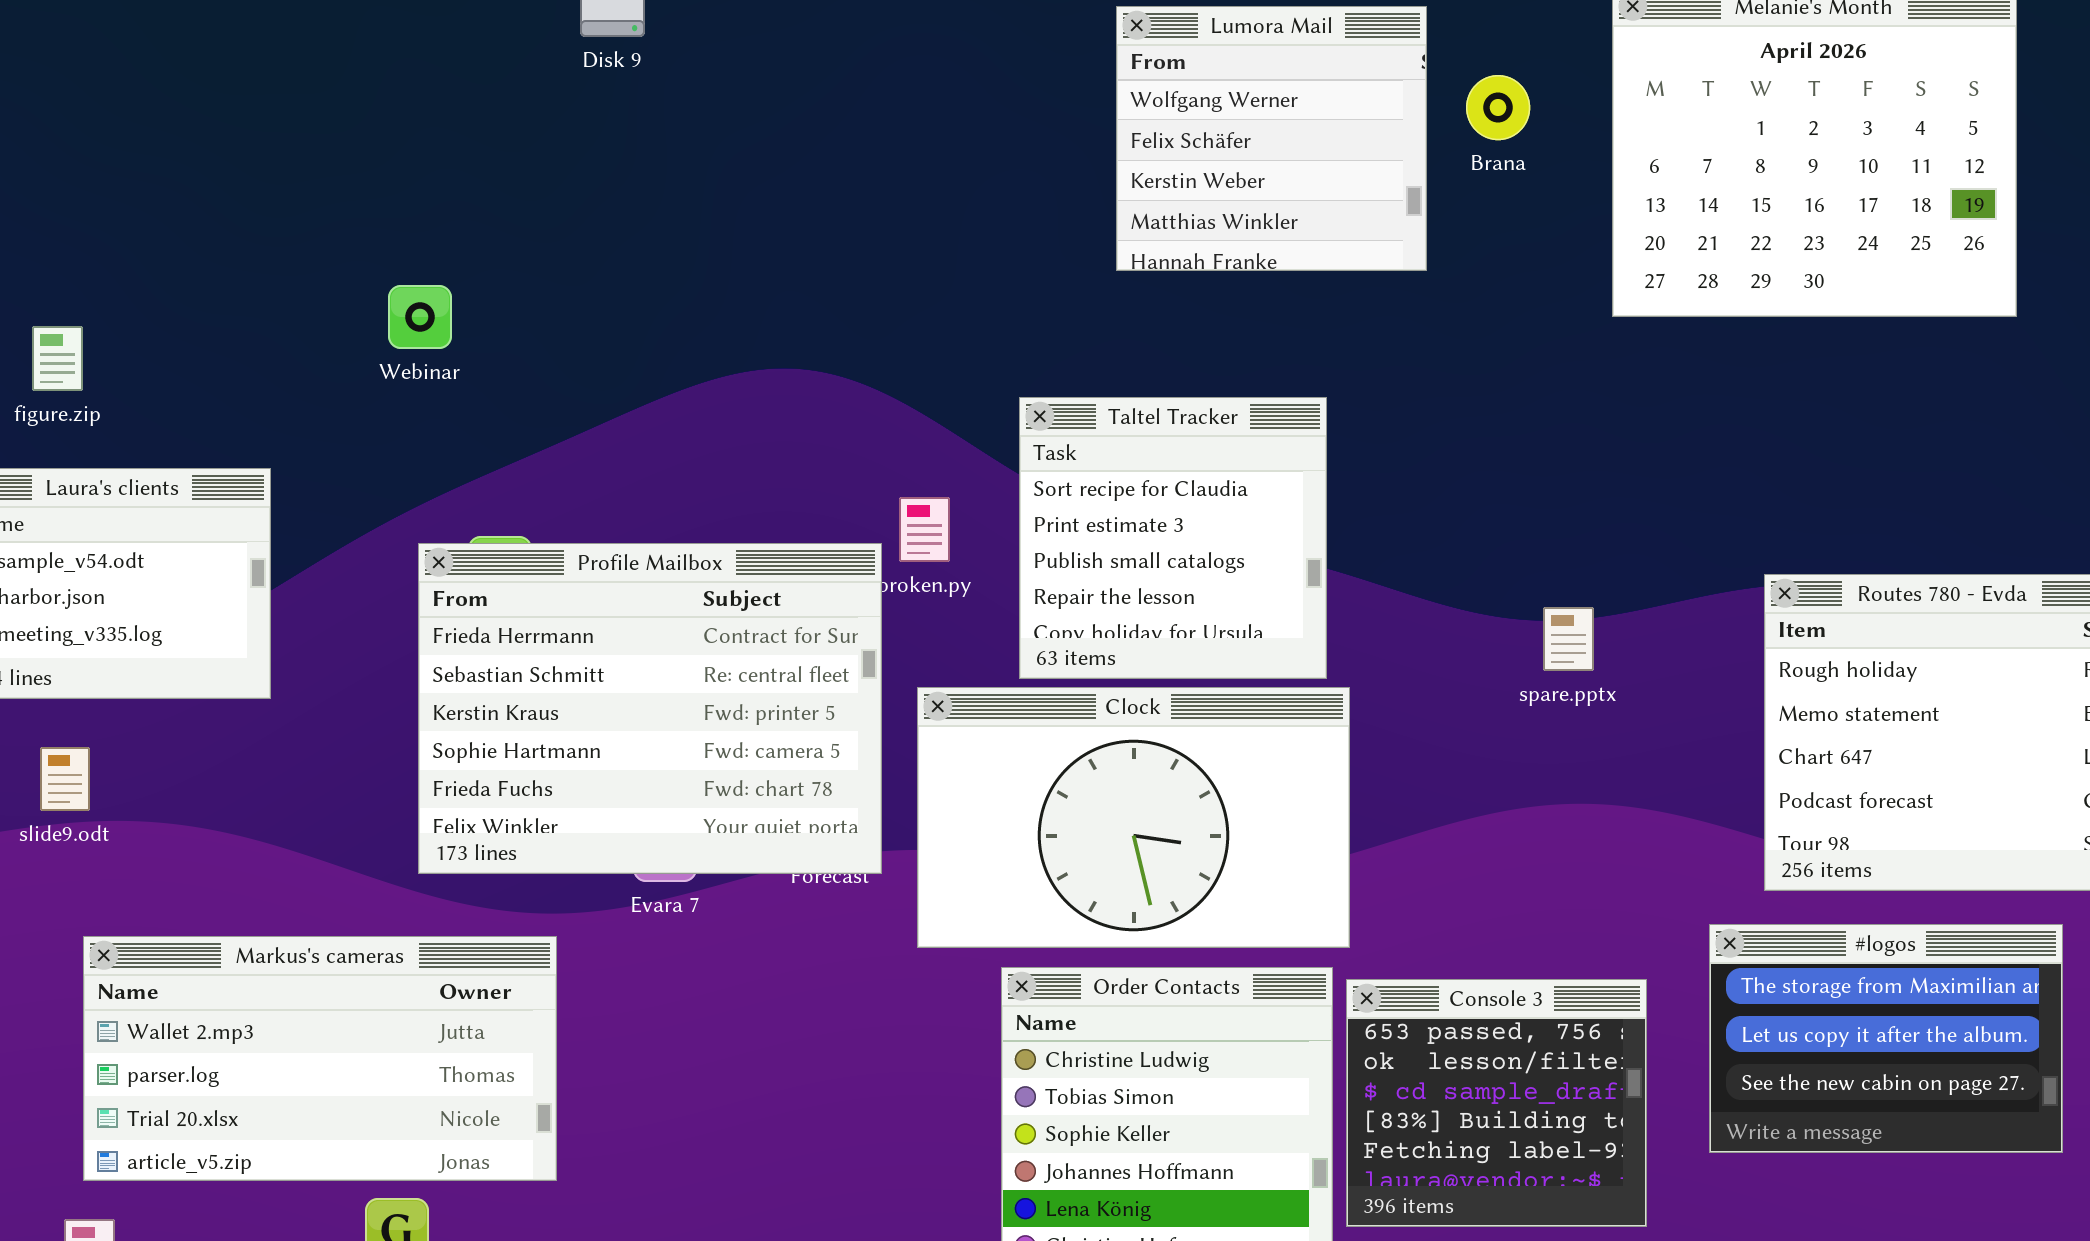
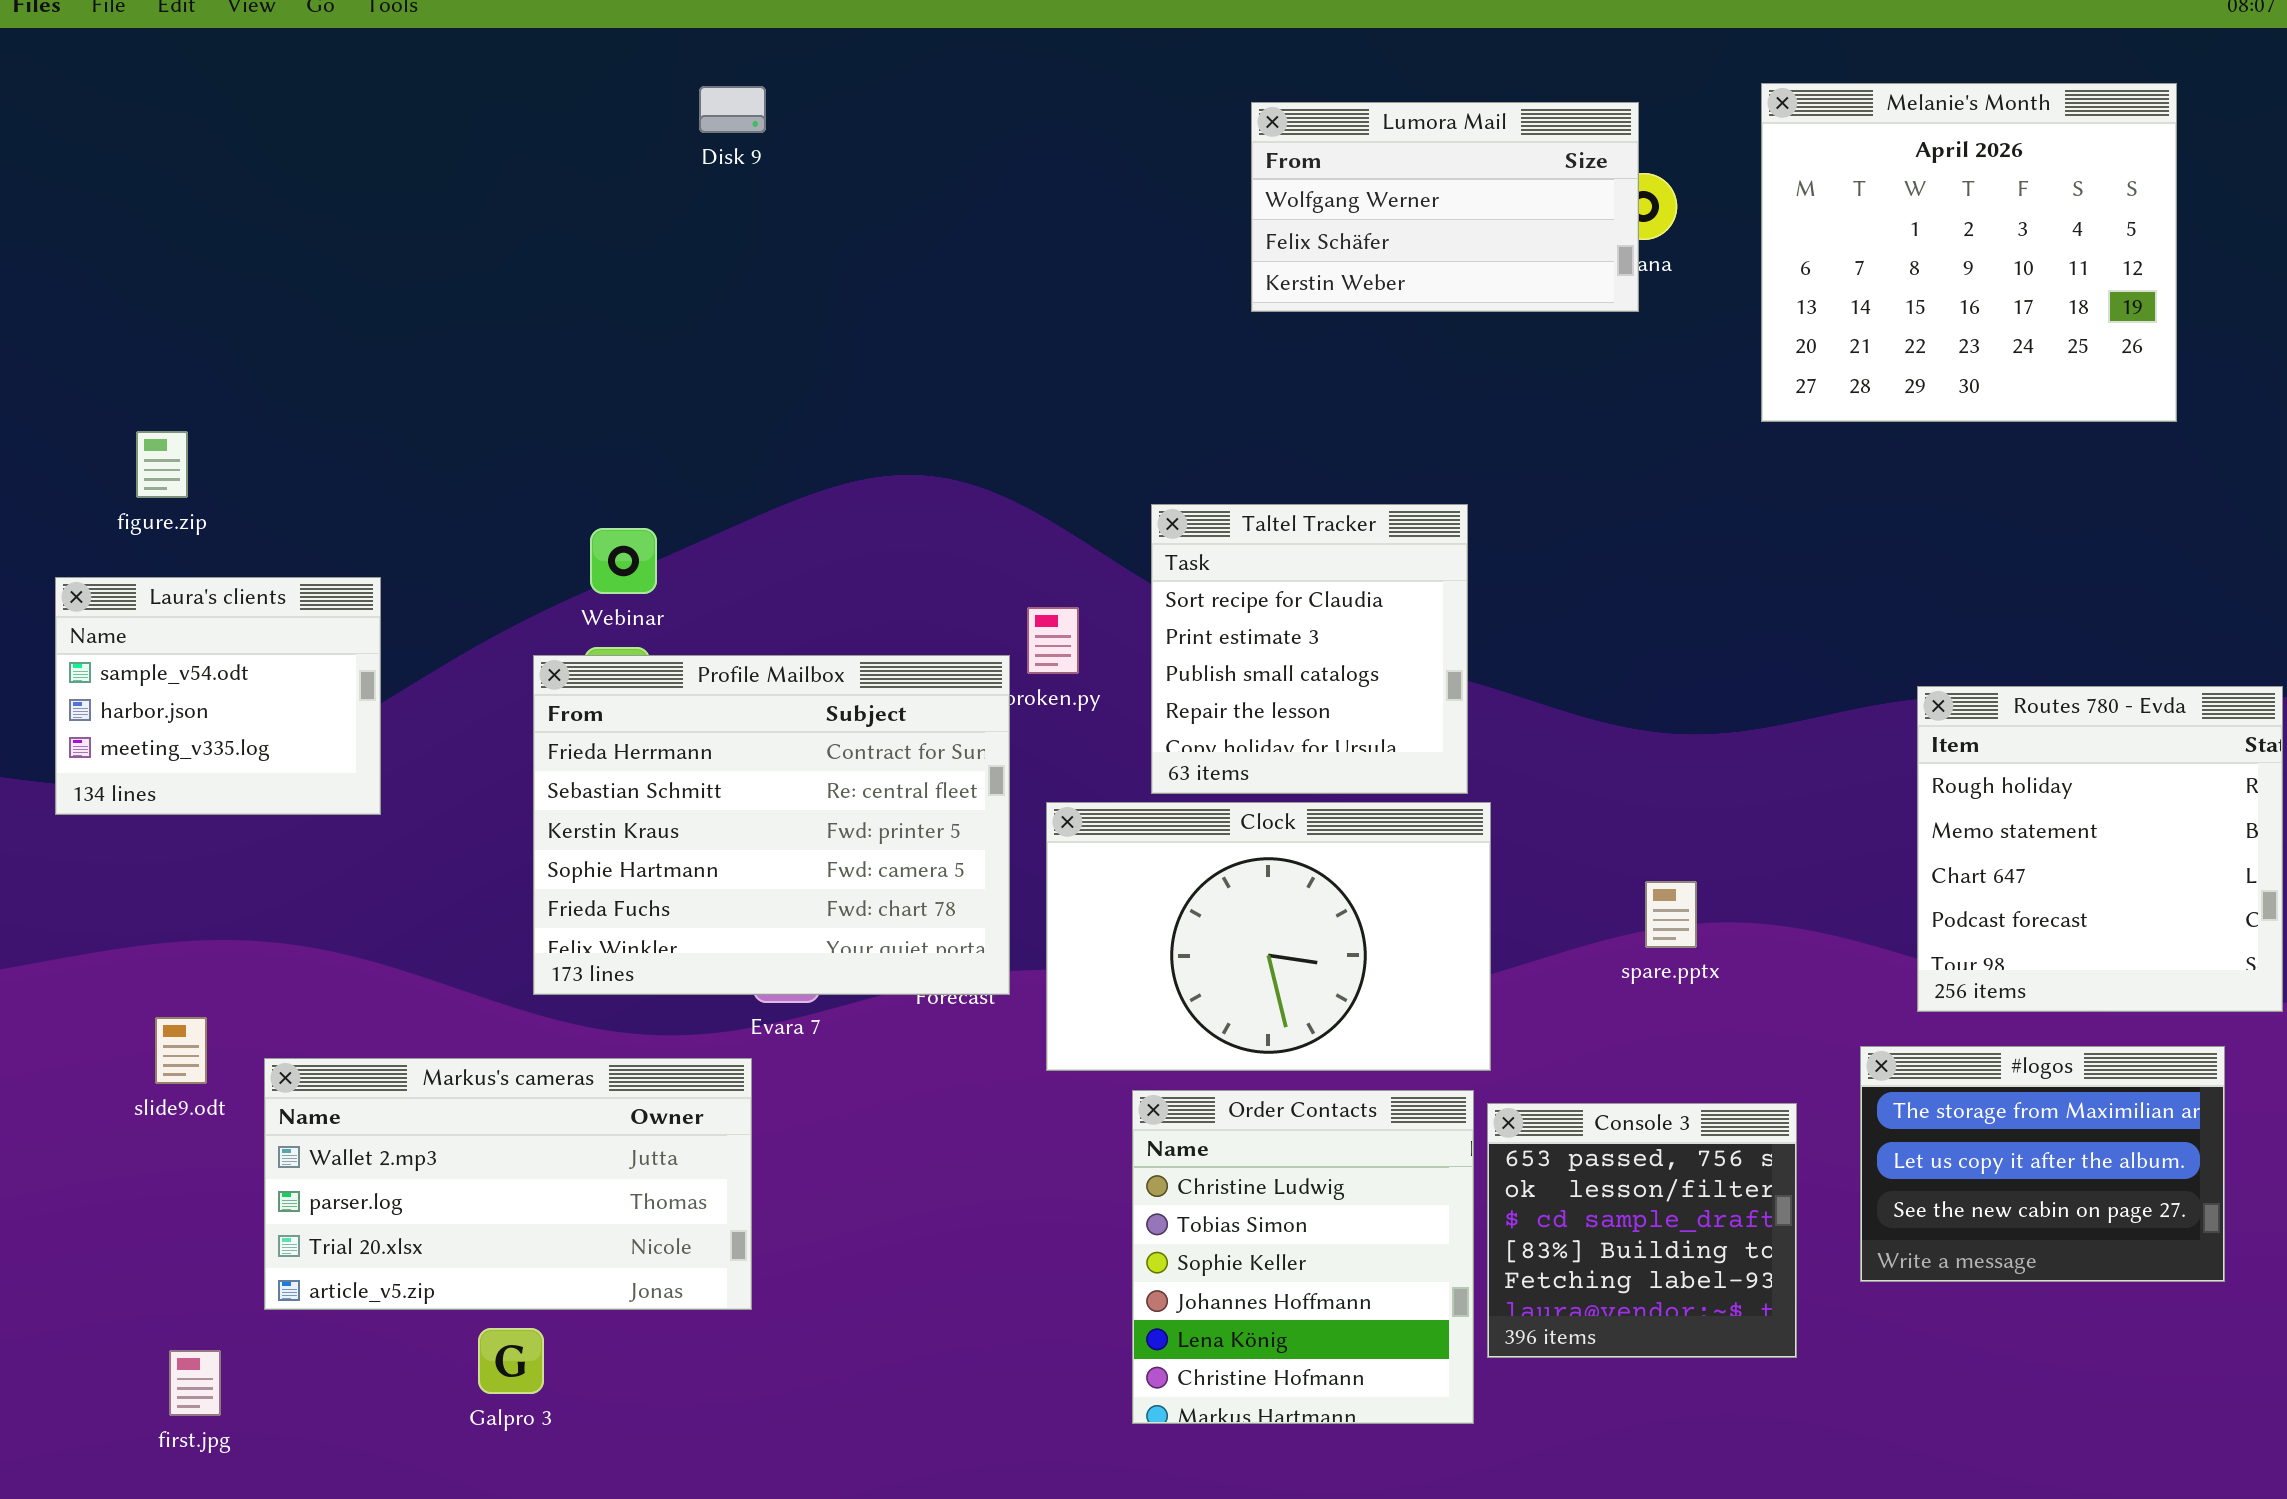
Lumora Mail: [1116,6,1427,271] -> [1251,102,1639,312], resized
Webinar: [388,285,452,349] -> [590,528,657,594], moved
spare.pptx: [1543,607,1594,671] -> [1645,881,1697,948], moved
slide9.odt: [40,747,90,811] -> [155,1017,207,1084], moved
Markus's cameras: [83,936,557,1181] -> [264,1058,752,1310], moved

